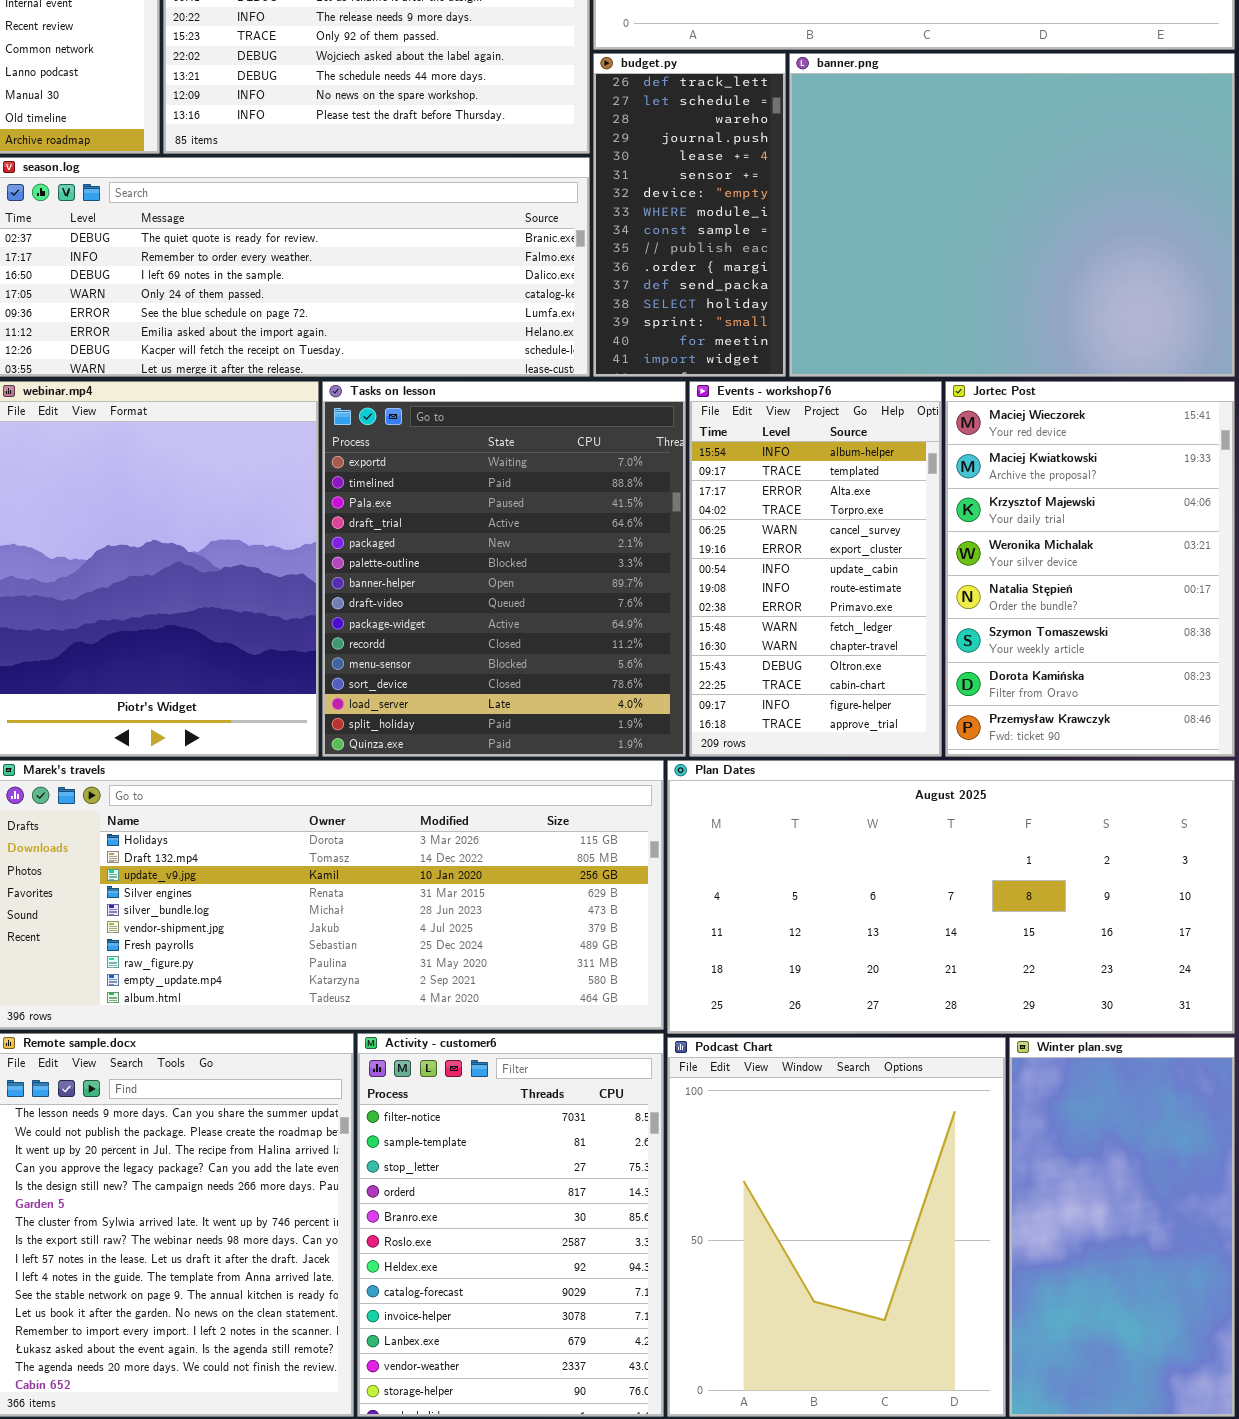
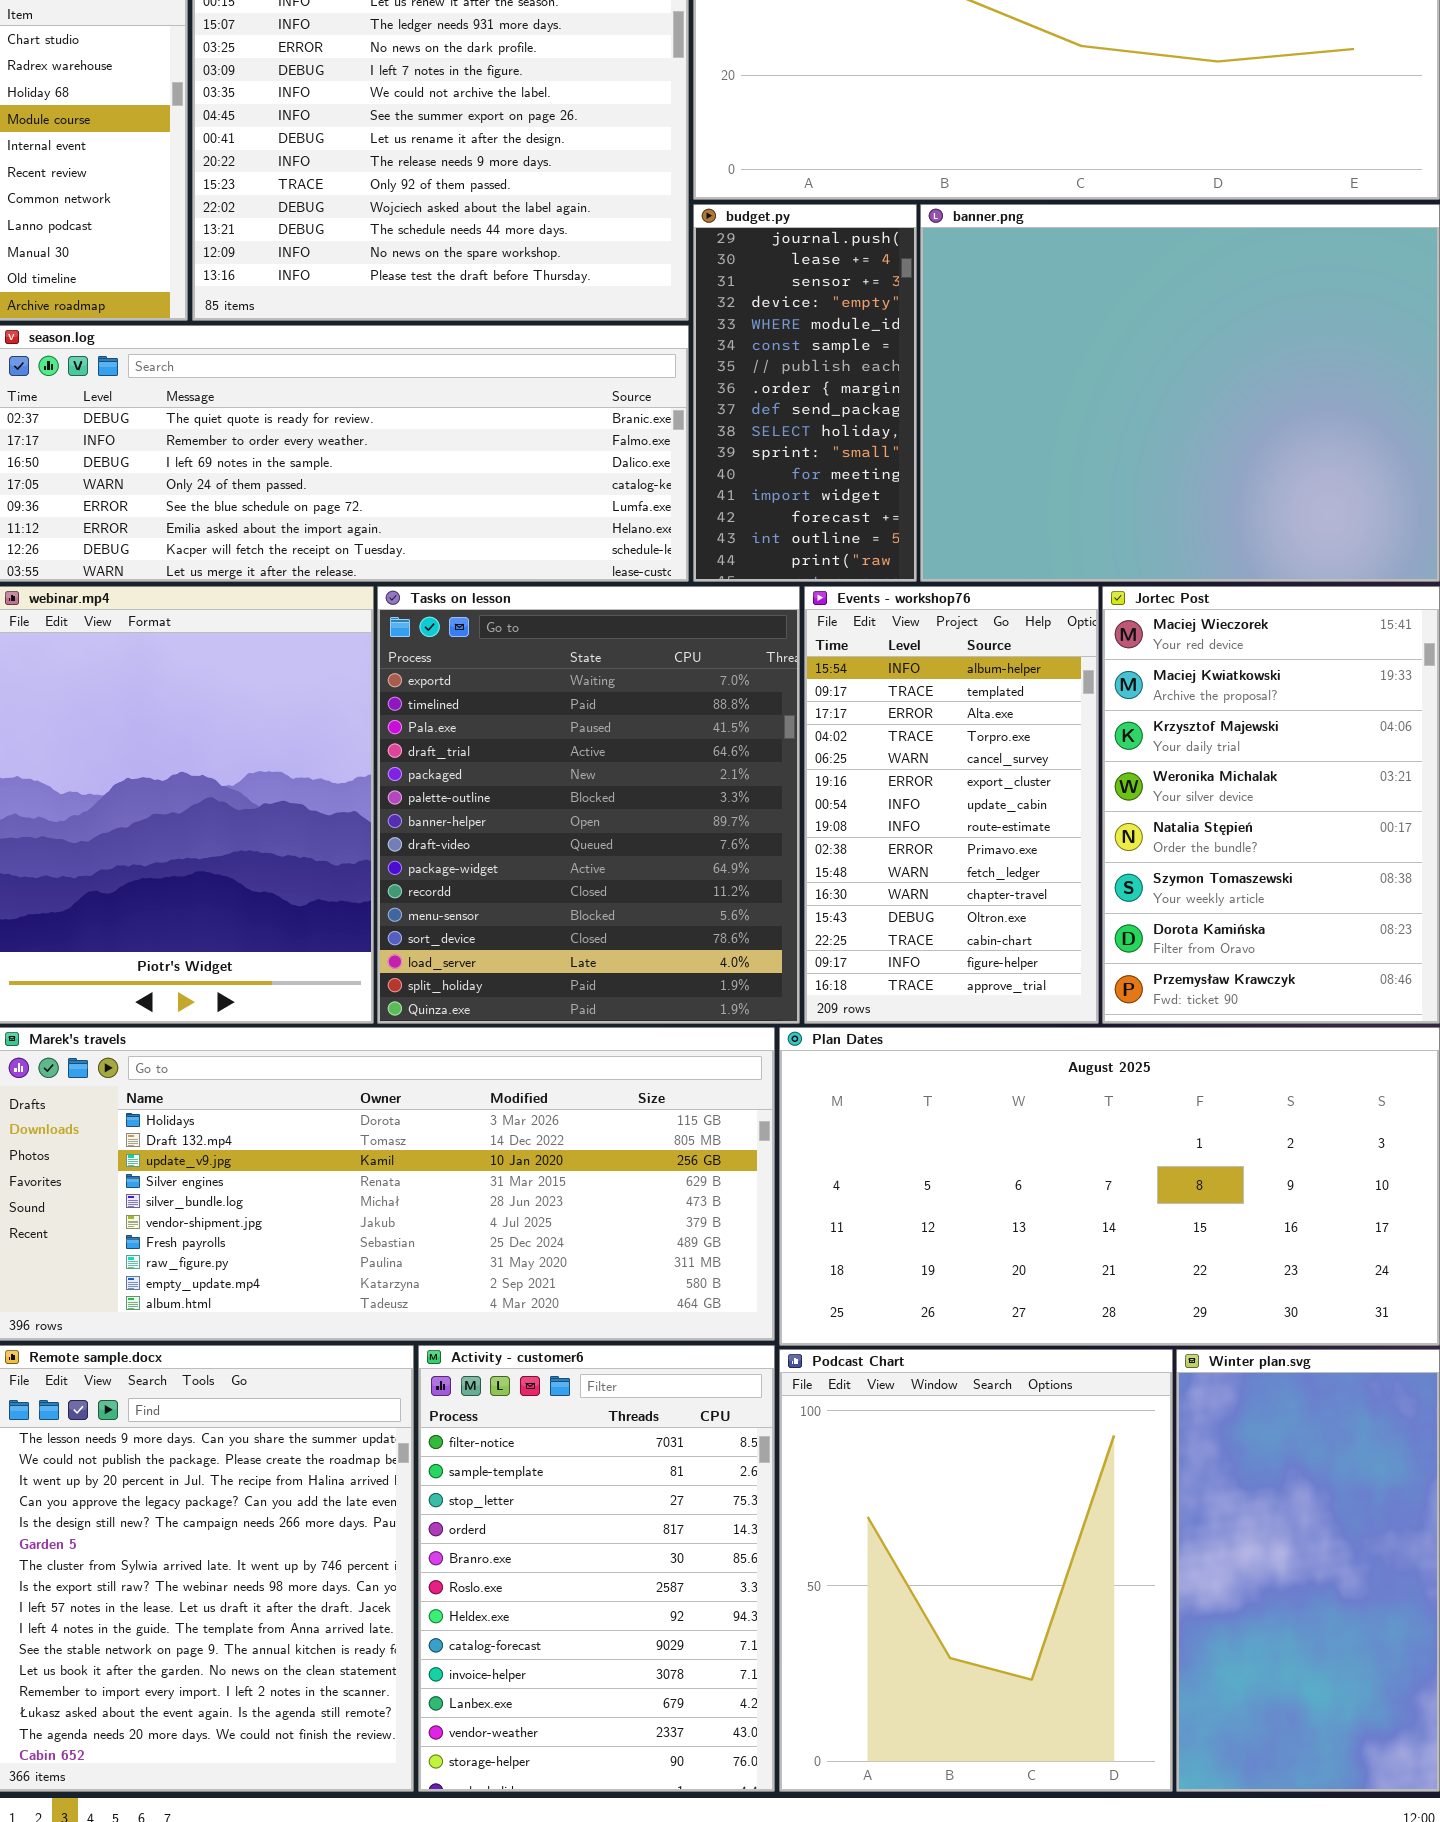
budget.py: [593,53,786,377] -> [693,204,917,582], scrolled down 3 rows

